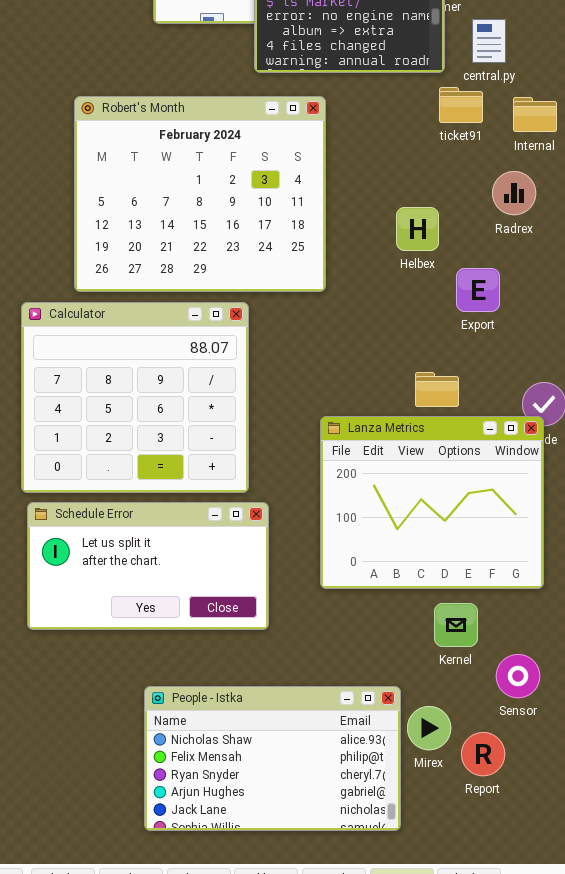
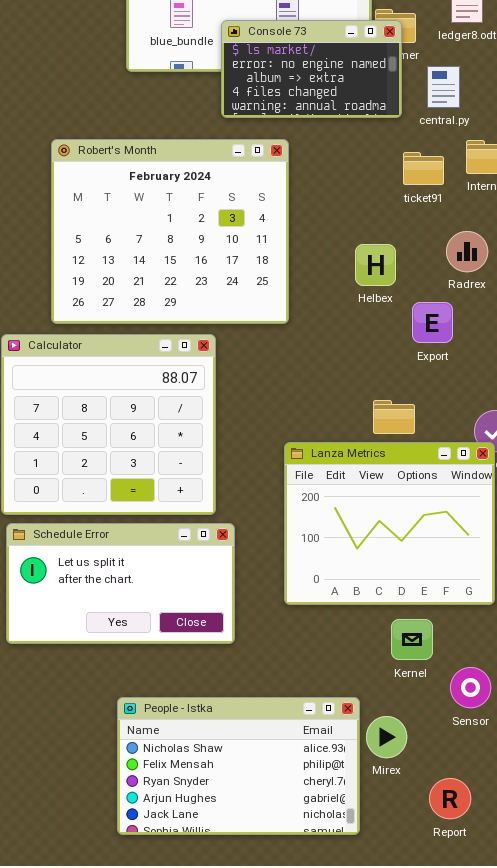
ticket91: [439,87,483,123] -> [403,152,444,185], moved
Radrex: [492,171,536,215] -> [446,231,488,272], moved
Report: [461,732,505,776] -> [429,778,471,819], moved

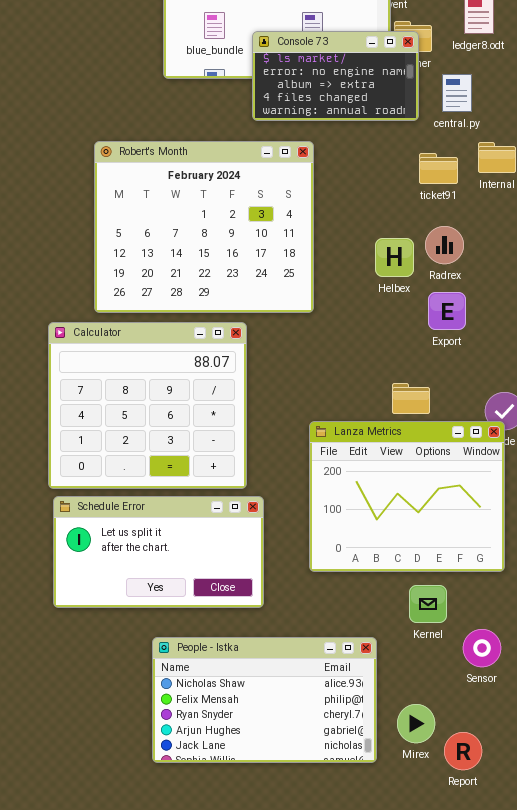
Radrex: [446,231,488,272] -> [425,226,464,264], moved
People - Istka: [117,697,360,835] -> [152,637,377,763], moved
Mirex: [366,716,407,758] -> [397,704,435,743], moved

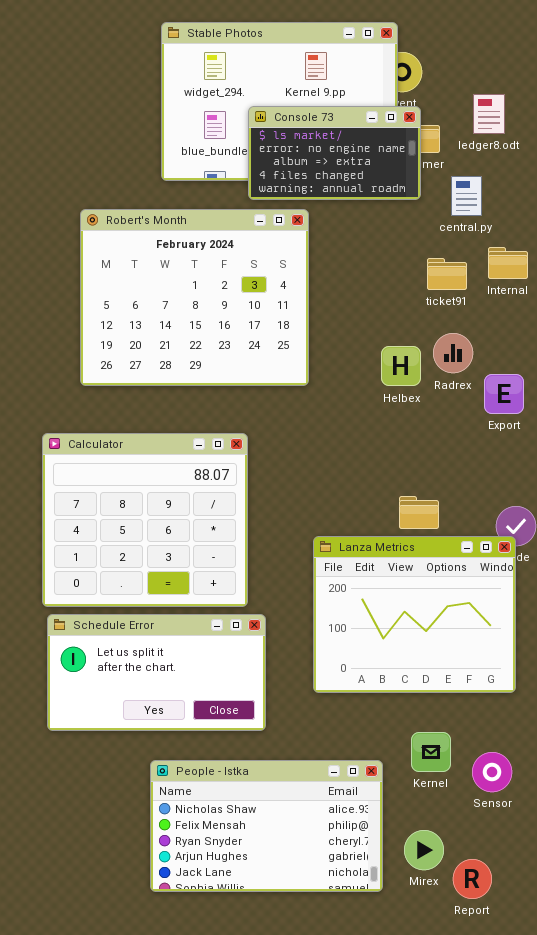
Console 73: [252,31,419,121] -> [248,106,421,200], moved
Robert's Month: [94,141,314,313] -> [80,209,309,386], moved
Export: [428,292,466,330] -> [484,374,524,414], moved
Kernel: [409,585,447,623] -> [411,732,451,772], moved

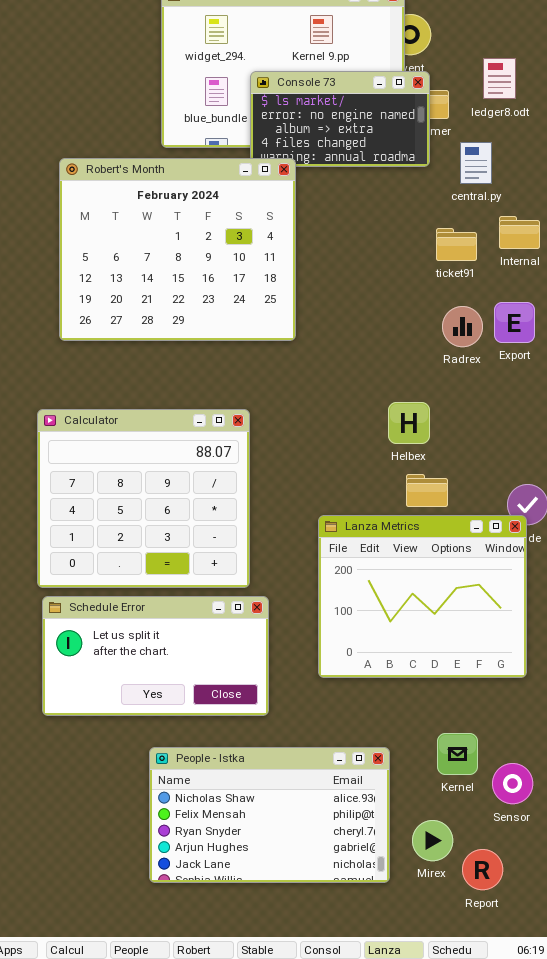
Robert's Month: [80,209,309,386] -> [59,158,296,341], moved
Helbex: [381,346,421,386] -> [388,402,430,444], moved
Export: [484,374,524,414] -> [494,302,535,343], moved
Kernel: [411,732,451,772] -> [437,733,478,775], moved
Sensor: [472,752,512,792] -> [492,763,533,804], moved

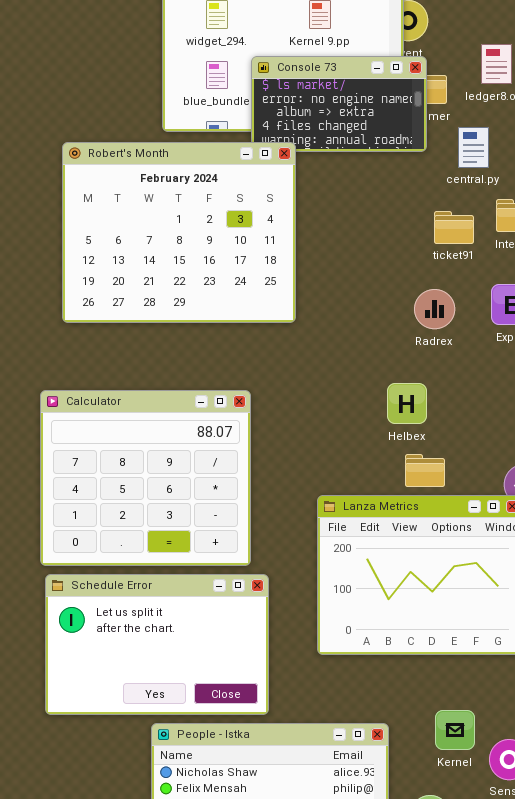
Radrex: [442,306,483,347] -> [414,289,455,329], moved
Schedule Error: [42,596,269,716] -> [45,574,269,715], resized

